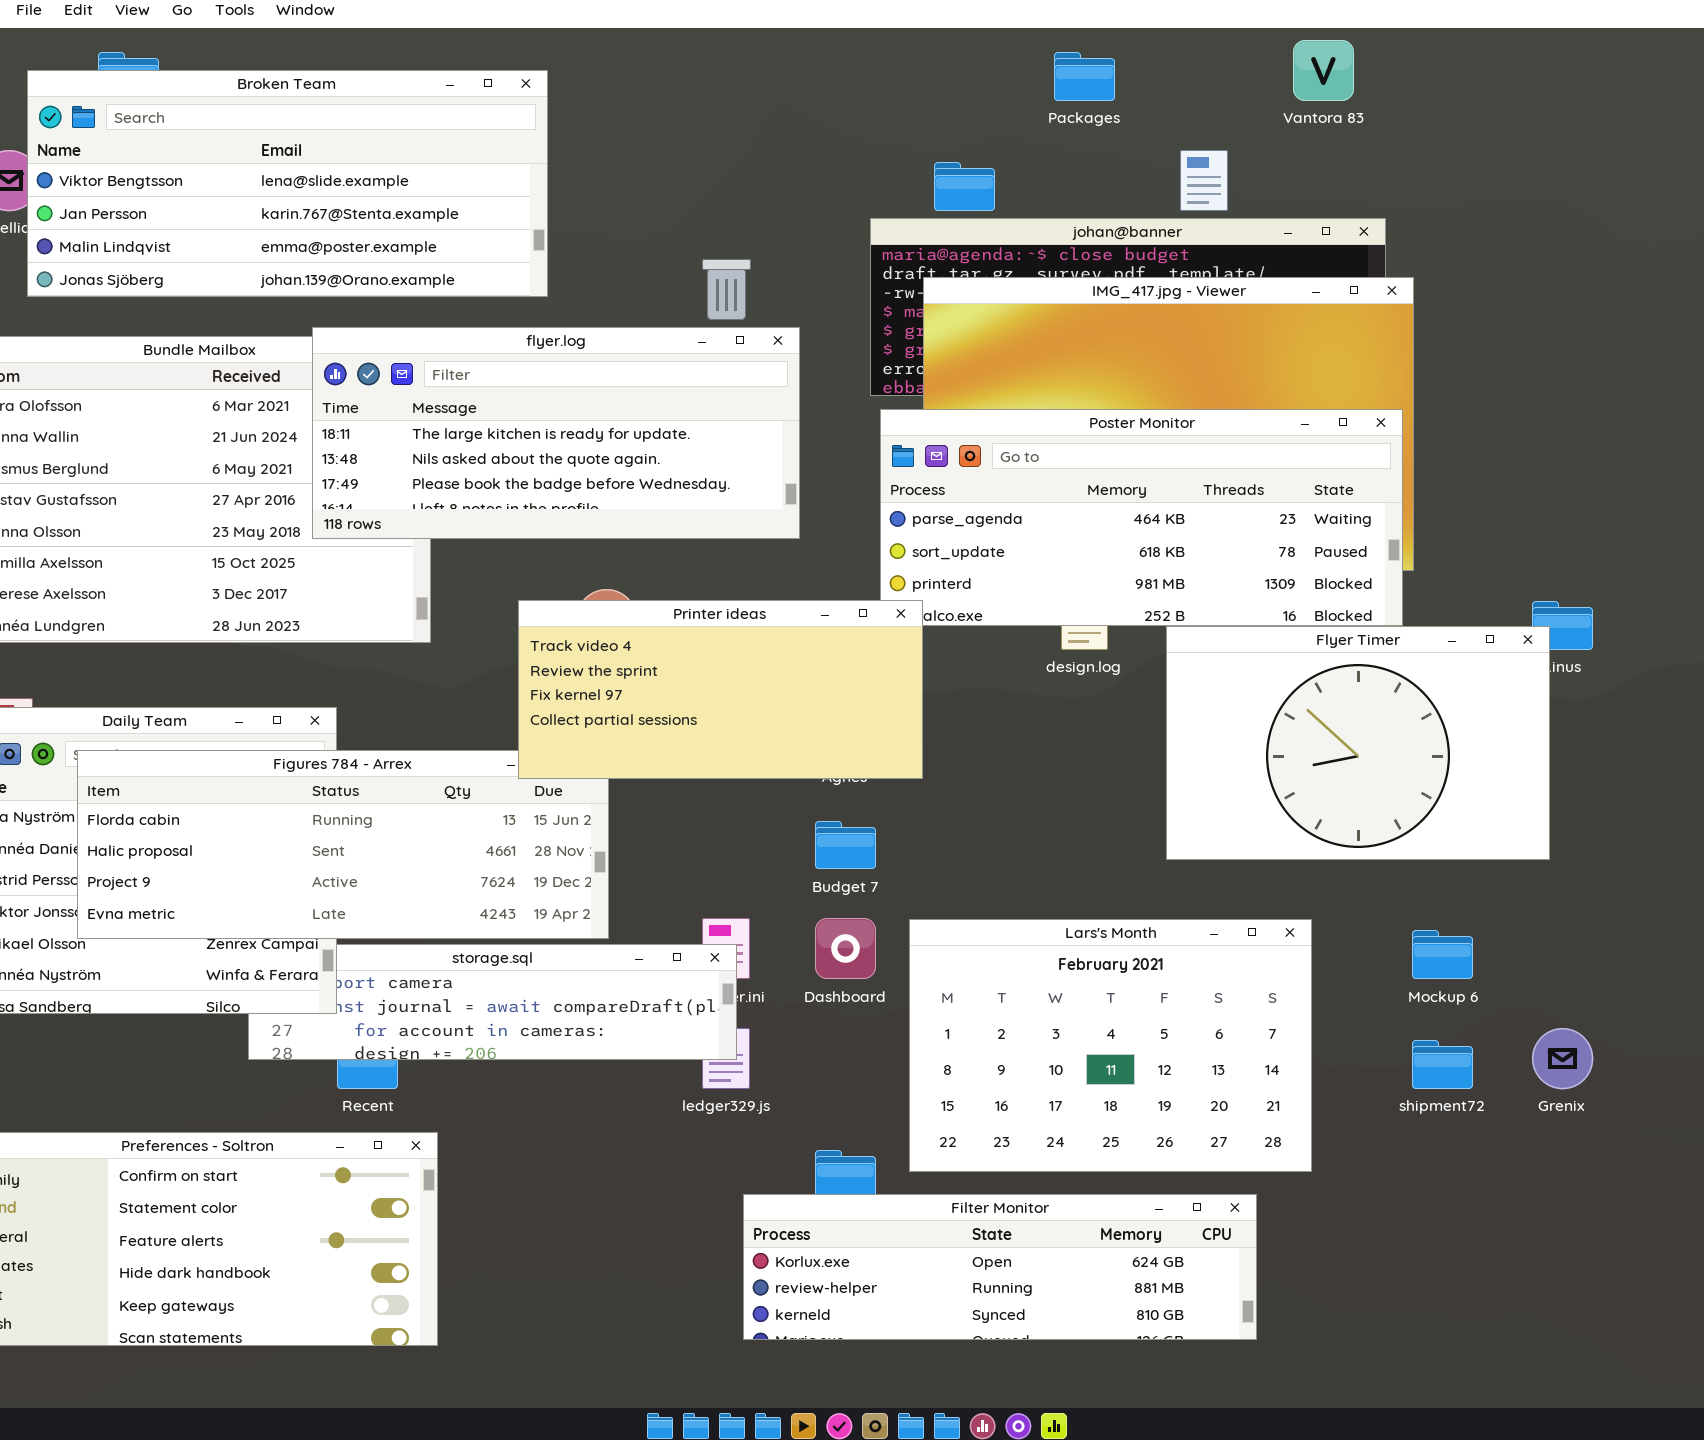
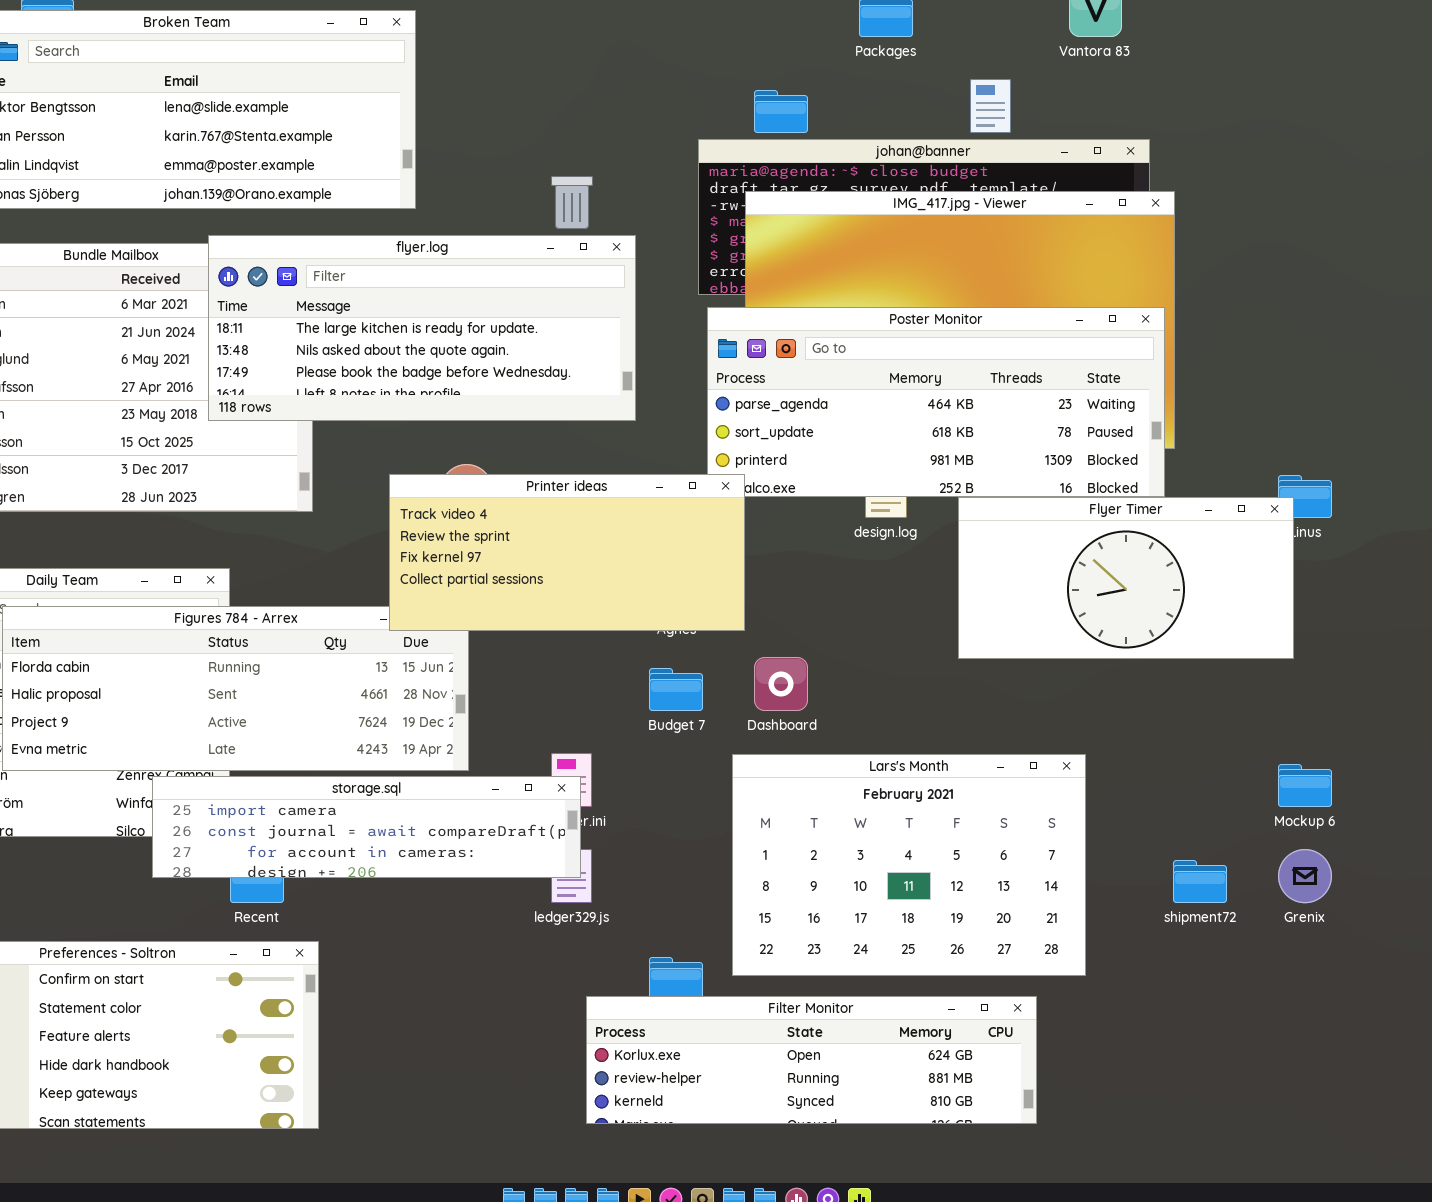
Flyer Timer: [1166,626,1550,860] -> [958,497,1294,659], resized
Dashboard: [815,918,876,979] -> [754,657,808,711], moved
Mockup 6: [1412,930,1473,979] -> [1278,764,1332,807], moved
storage.sql: [248,944,737,1060] -> [152,776,581,878], raised

